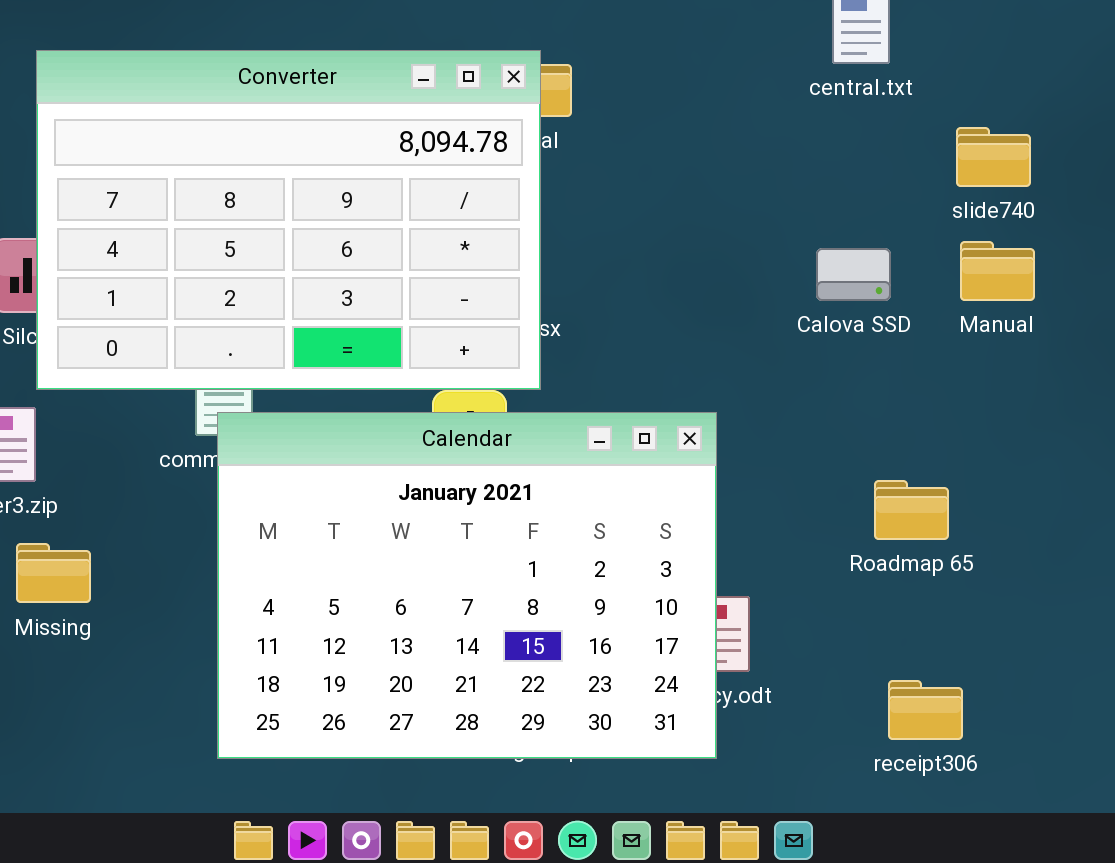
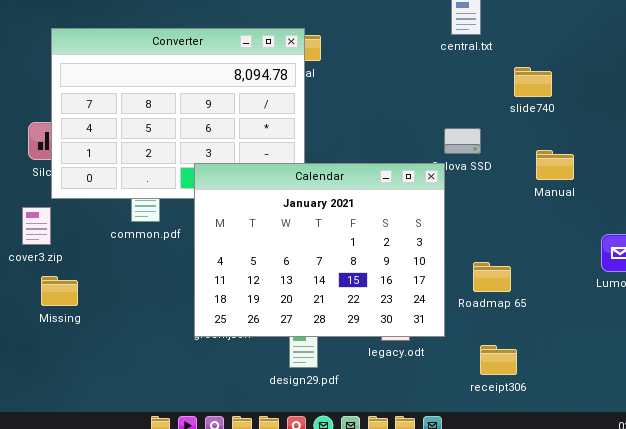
Manual: [960,241,1035,301] -> [536,150,574,180], moved
Calendar: [217,412,717,759] -> [194,163,445,337], moved
Roadmap 65: [874,480,949,540] -> [473,262,511,292], moved

